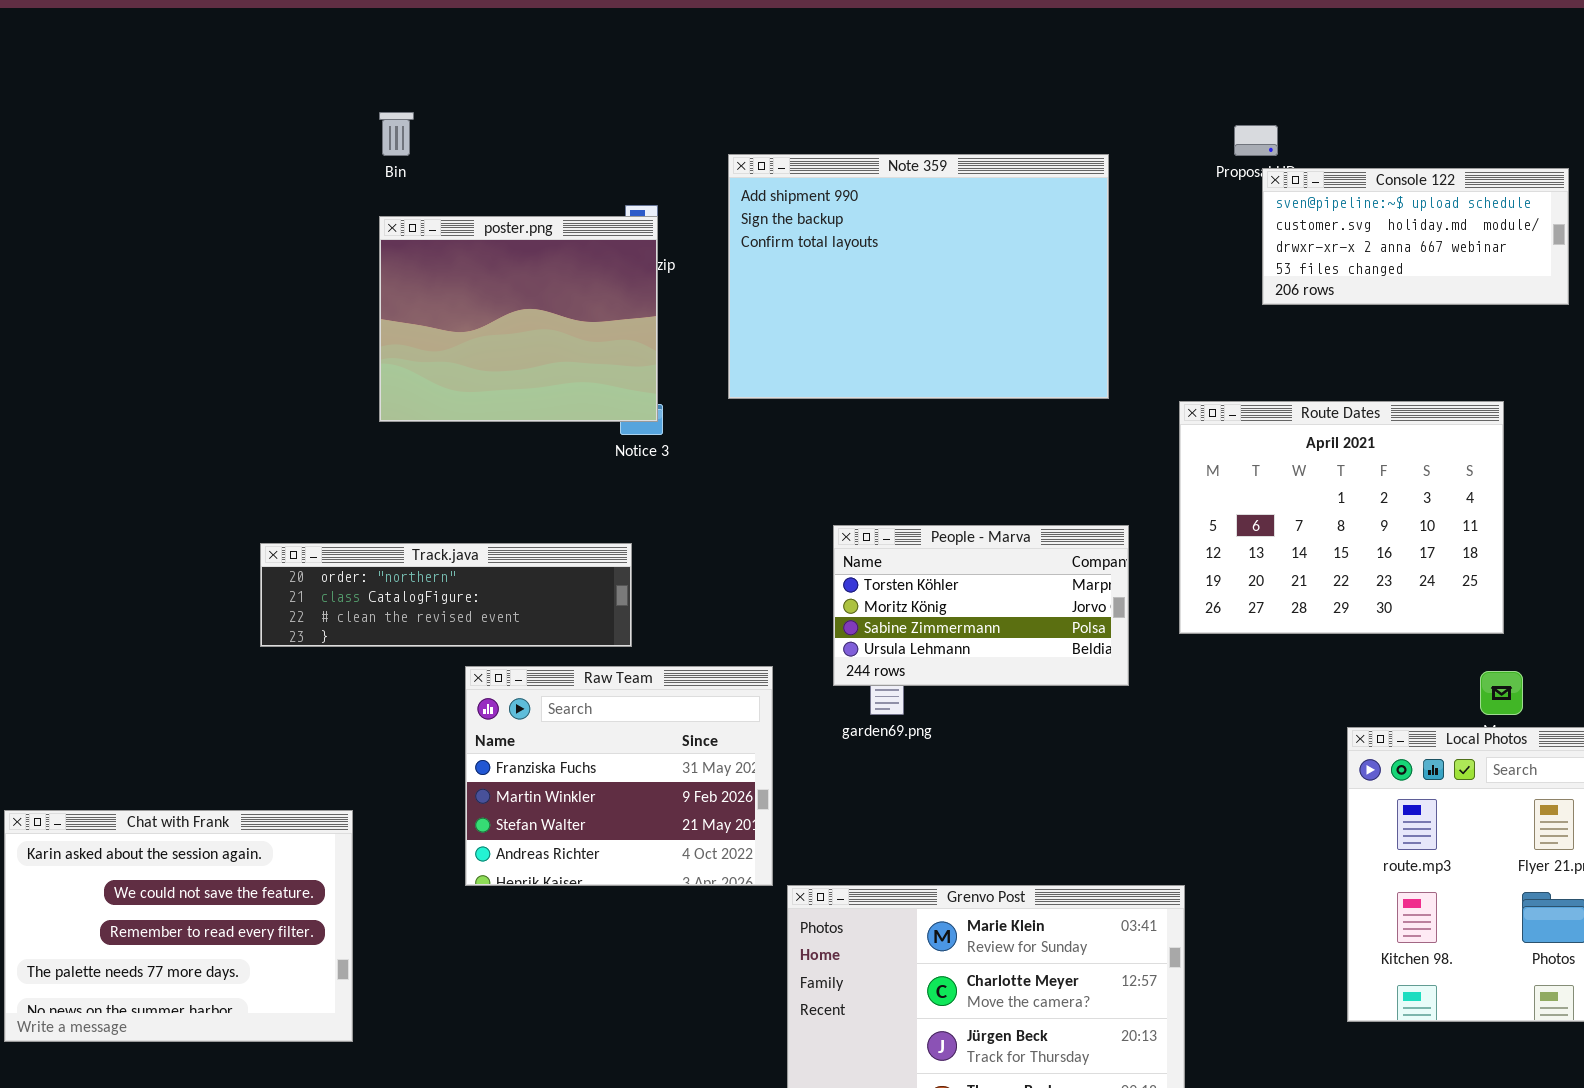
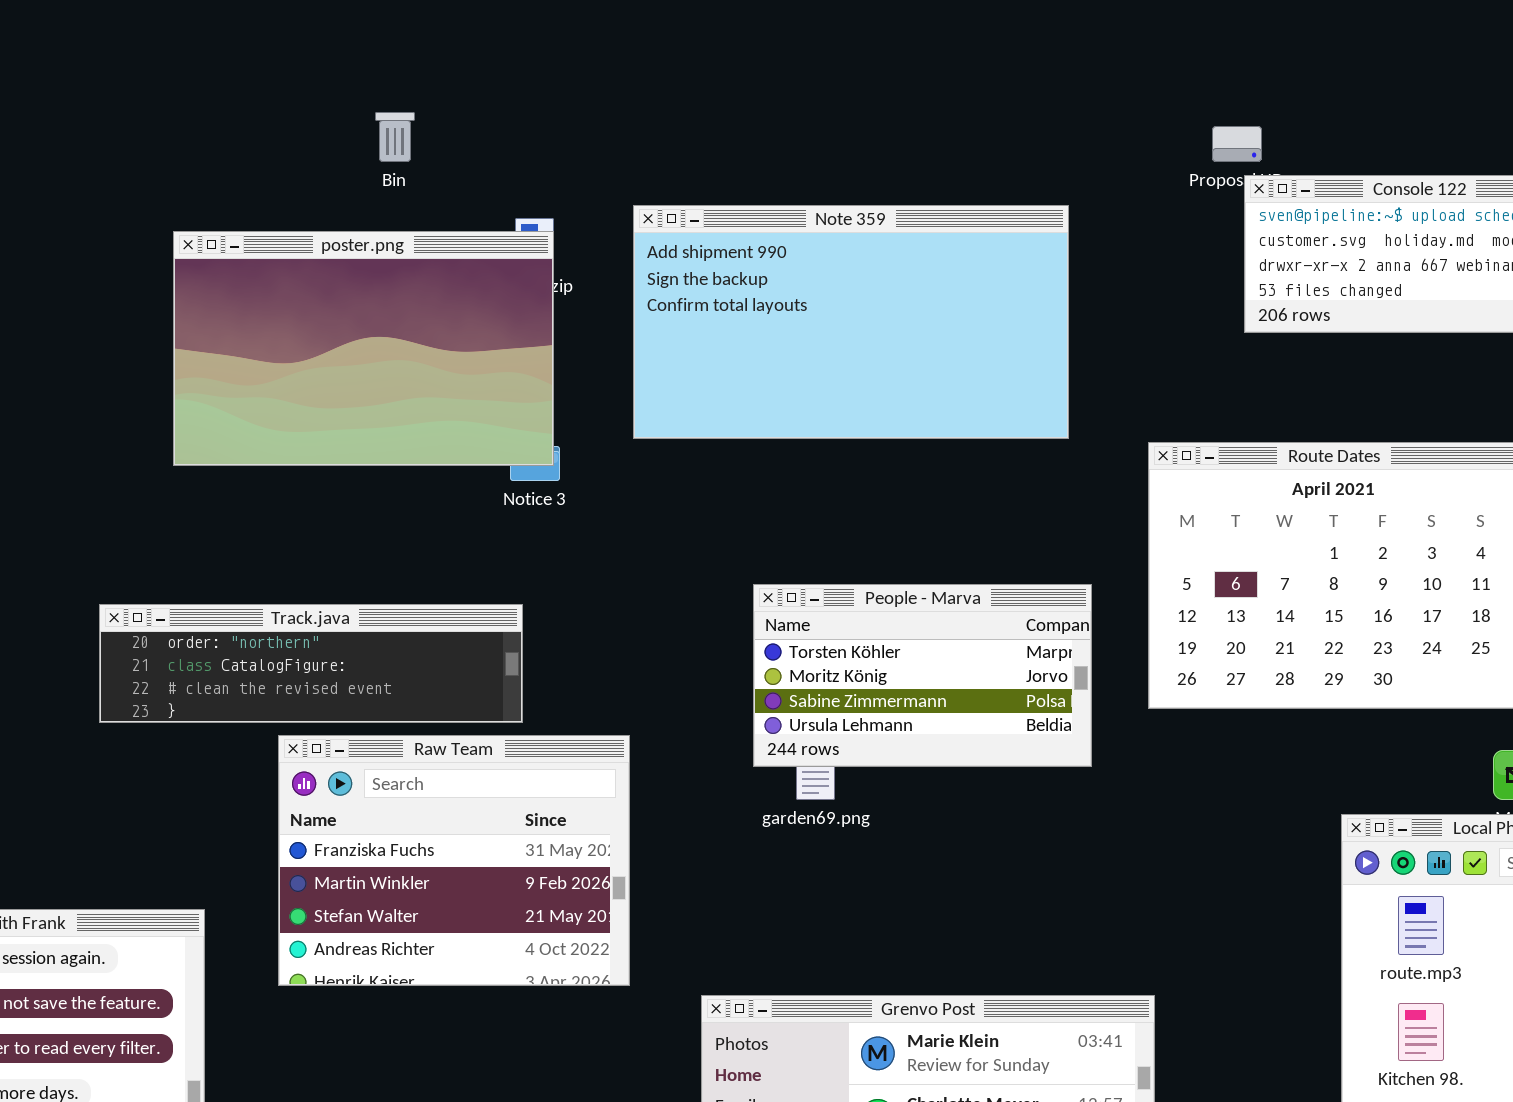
Bin: [379,112,414,156] -> [375,112,415,162], moved
Note 359: [728,154,1109,399] -> [633,205,1069,439], resized
poster.png: [379,216,658,422] -> [173,231,554,466], resized
Raw Team: [465,666,773,886] -> [278,735,630,986], moved

